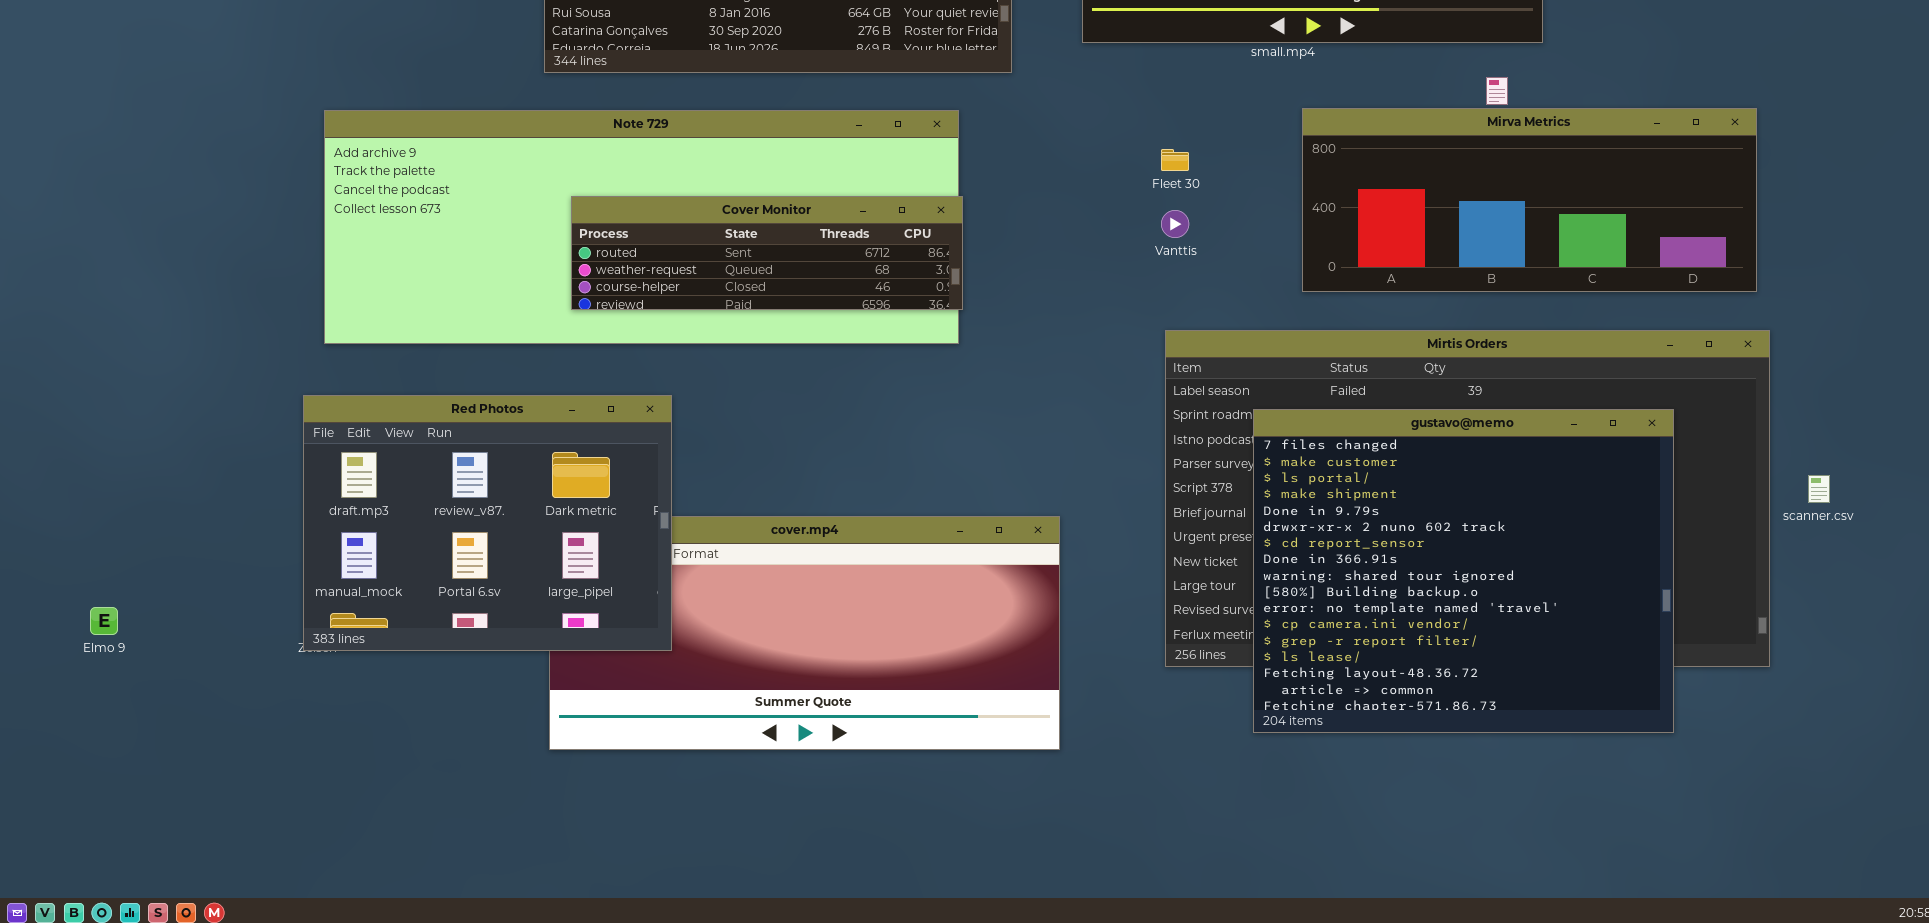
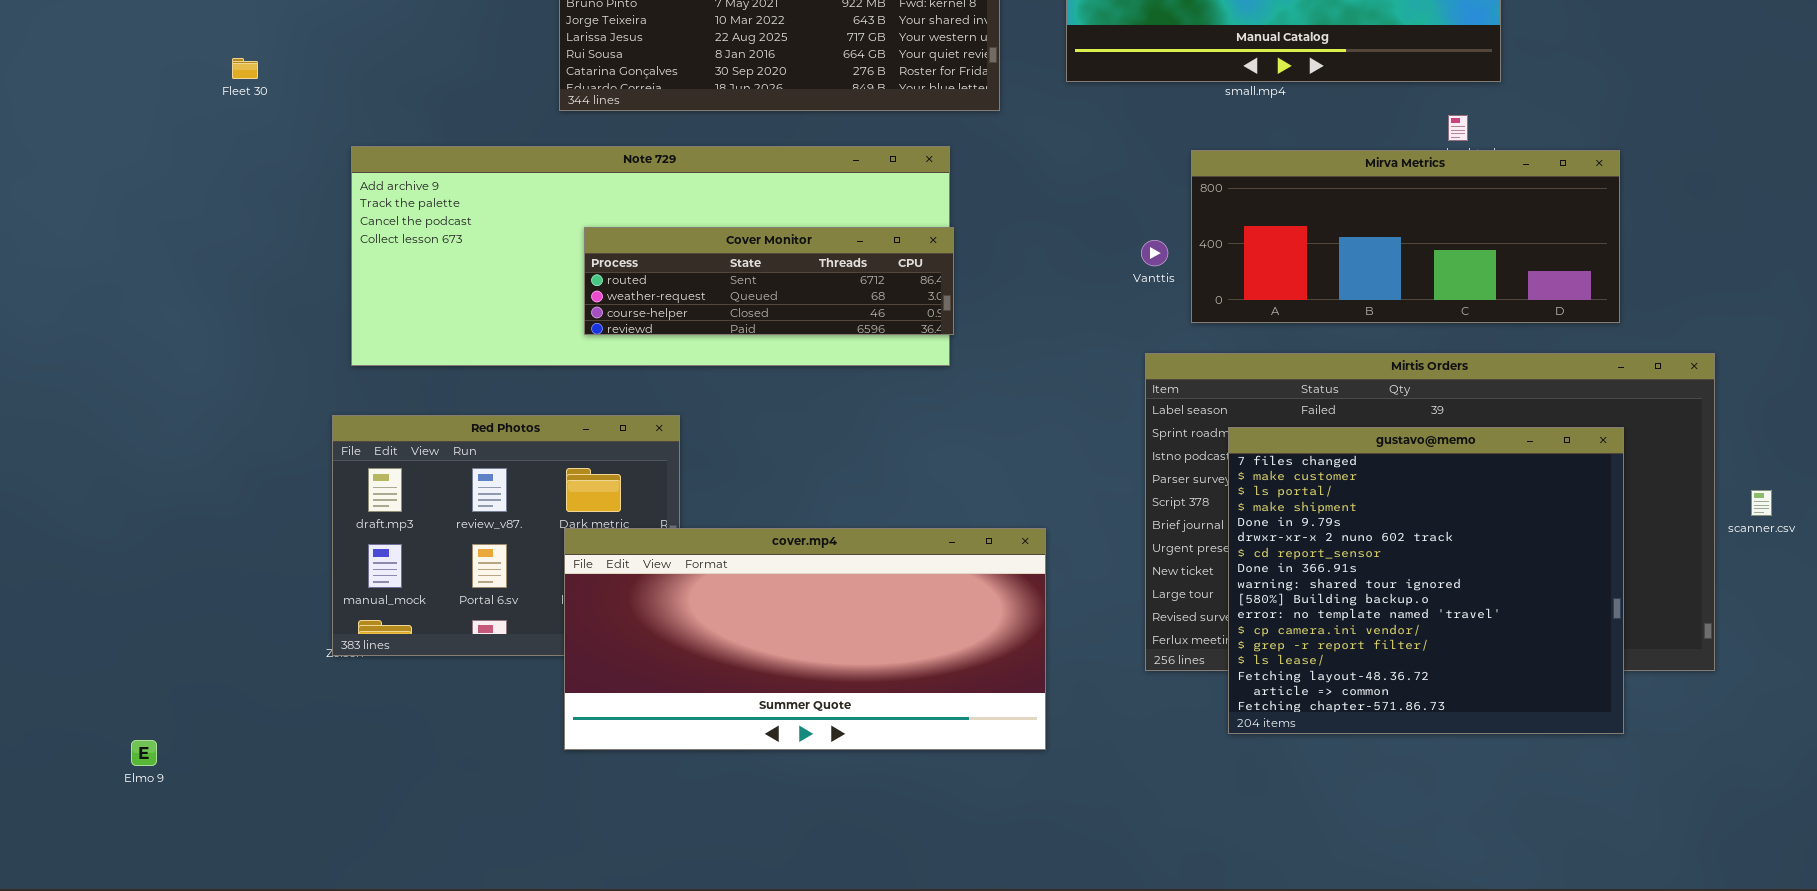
Mirva Metrics: [1302,108,1757,292] -> [1191,150,1620,323], moved
Fleet 30: [1161,149,1189,171] -> [232,58,258,79], moved
cover.mp4: [549,516,1060,750] -> [564,528,1046,750], raised
Elmo 9: [90,607,118,635] -> [131,740,157,766], moved

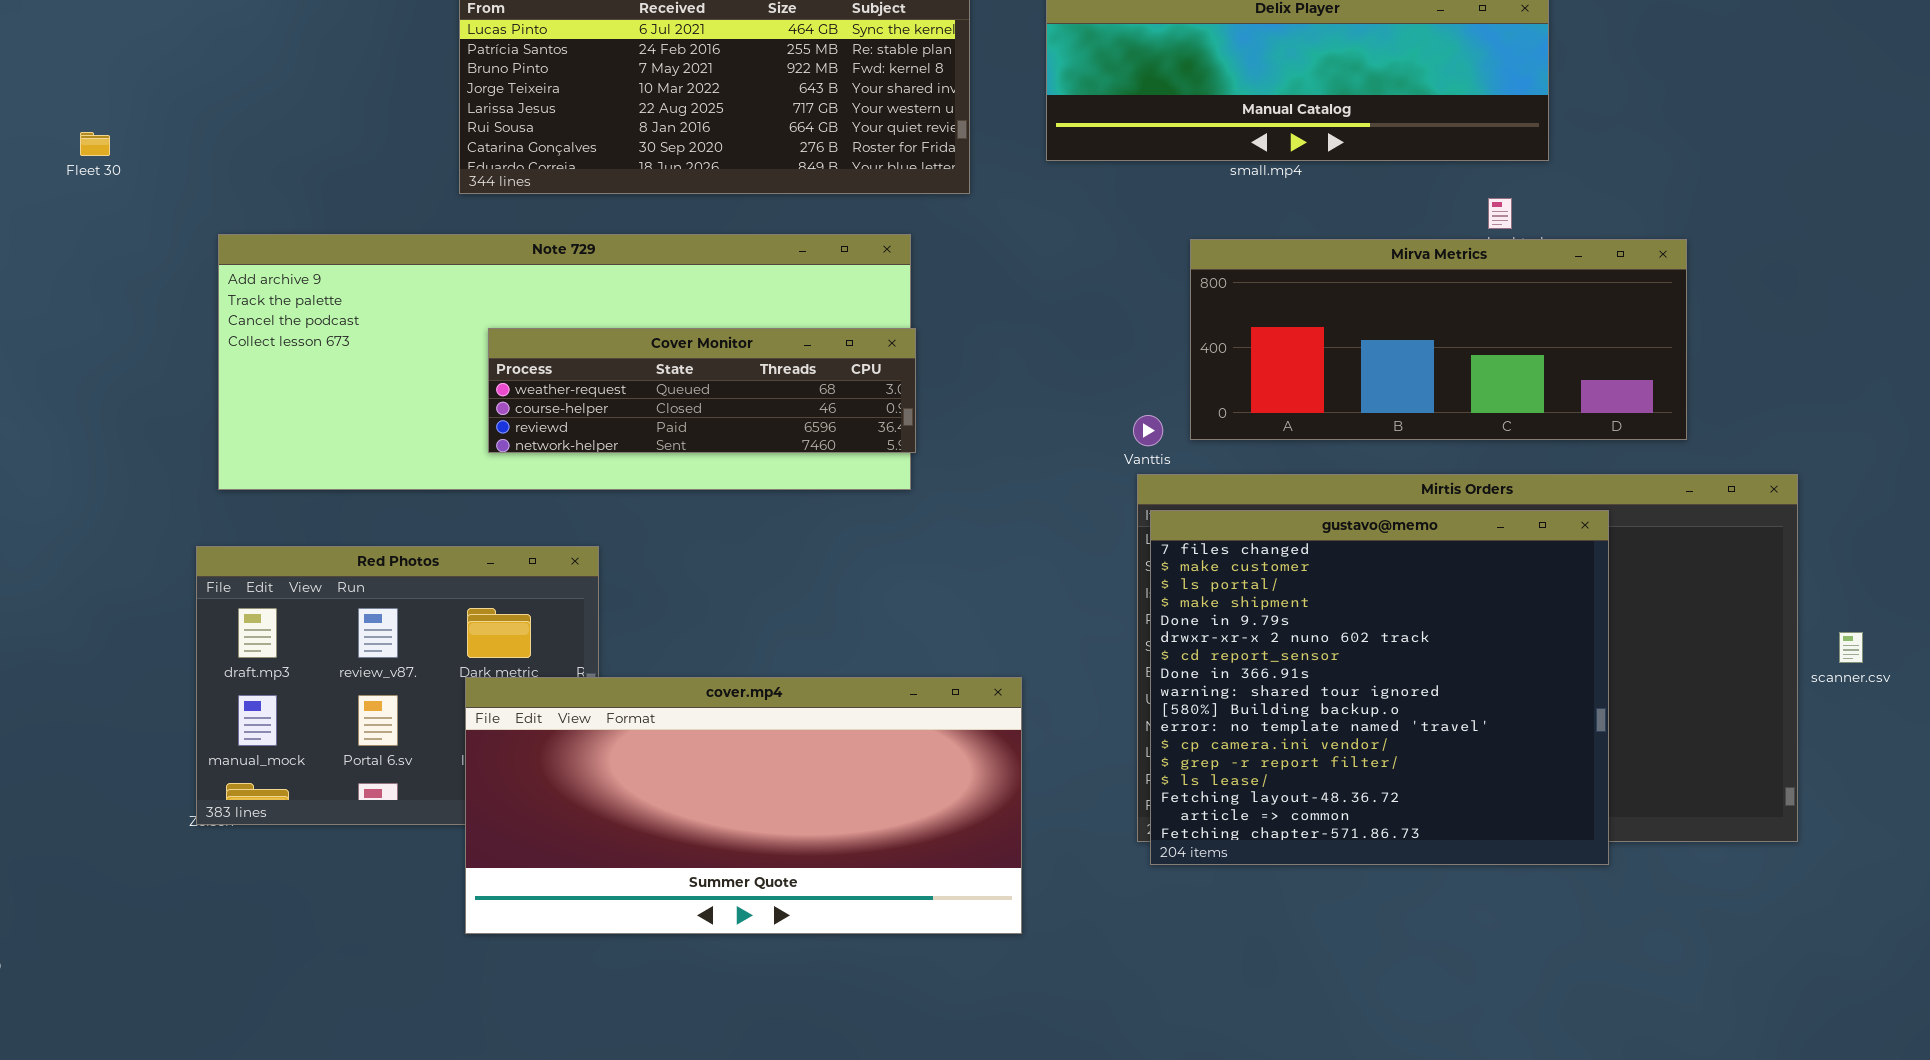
Cover Monitor: [584,227,954,335] -> [488,328,916,453], scrolled down 1 row
Vanttis: [1141,240,1168,266] -> [1133,415,1163,446], moved
gustavo@memo: [1228,427,1624,734] -> [1150,510,1609,865], moved

